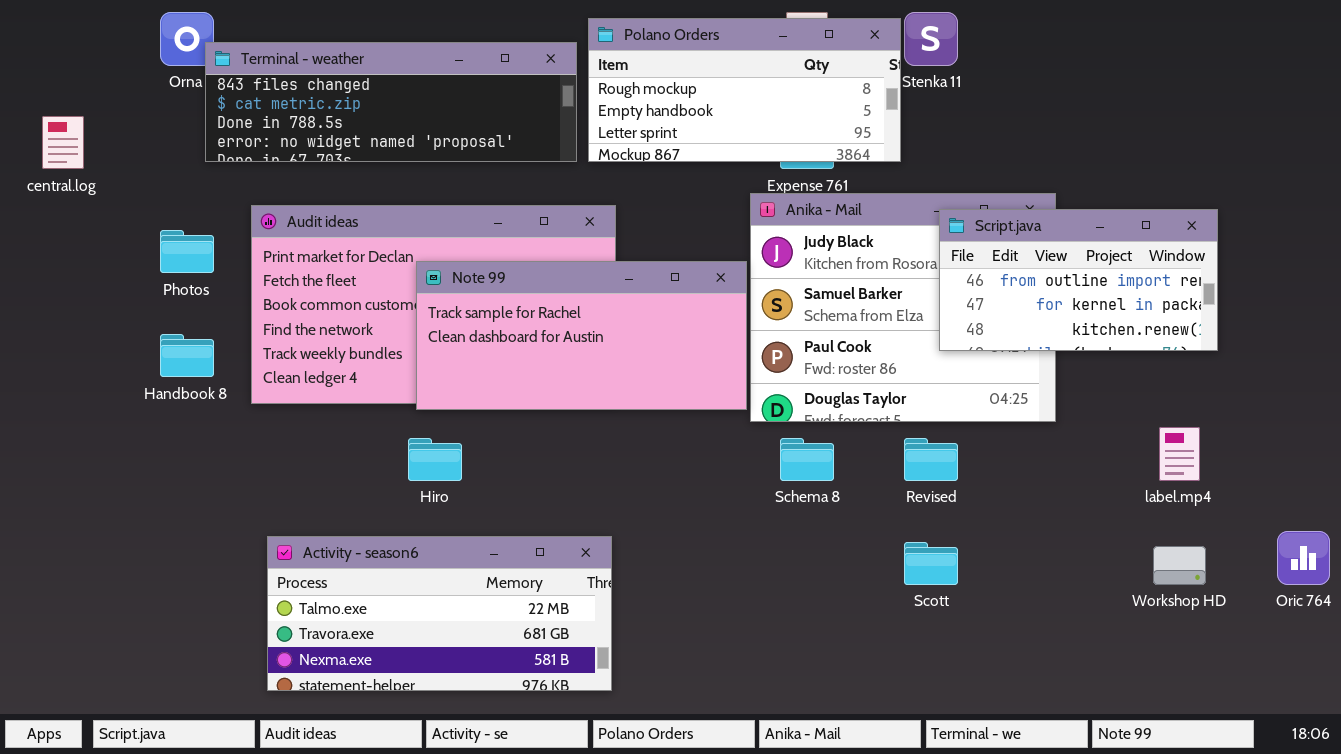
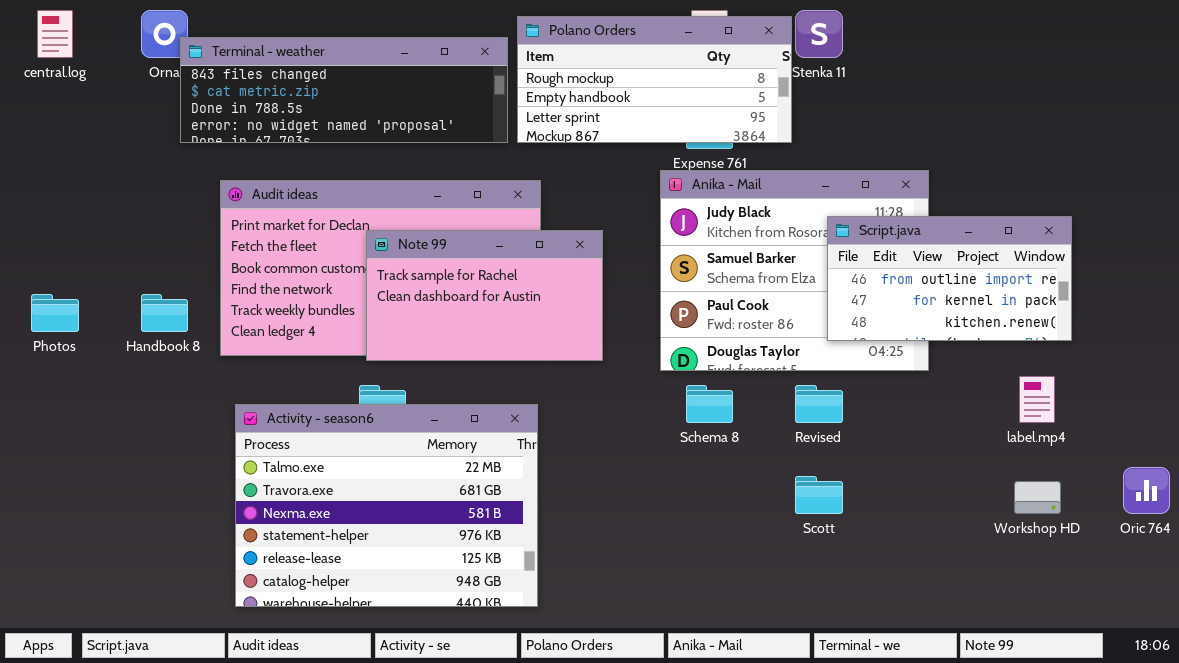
central.log: [42,116,84,169] -> [37,10,73,58], moved
Script.java: [939,209,1218,351] -> [827,216,1072,341], moved
Photos: [160,230,214,273] -> [31,294,79,332], moved
Note 99: [416,261,747,410] -> [366,230,603,361], resized
Activity - season6: [267,536,612,691] -> [235,404,538,607], resized

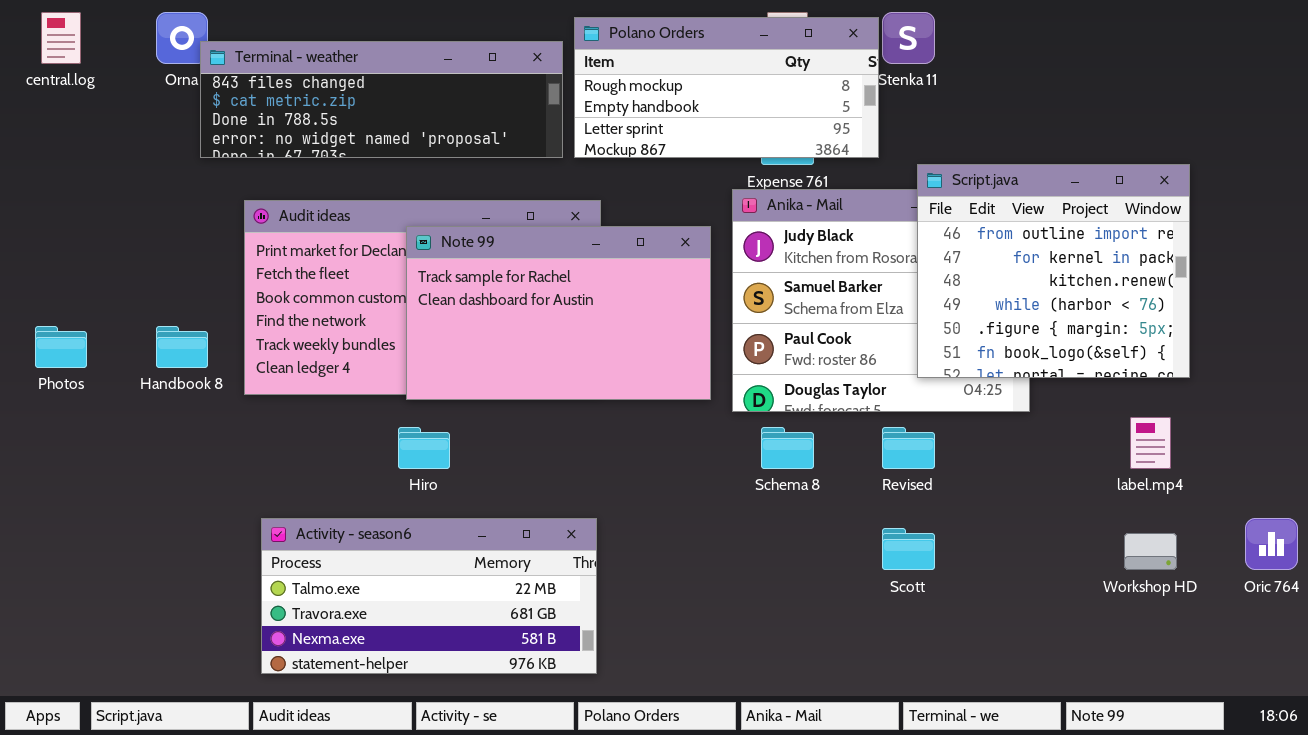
Script.java: [827,216,1072,341] -> [917,164,1190,378], resized
Note 99: [366,230,603,361] -> [406,226,711,400], resized
Activity - season6: [235,404,538,607] -> [261,518,597,674], resized

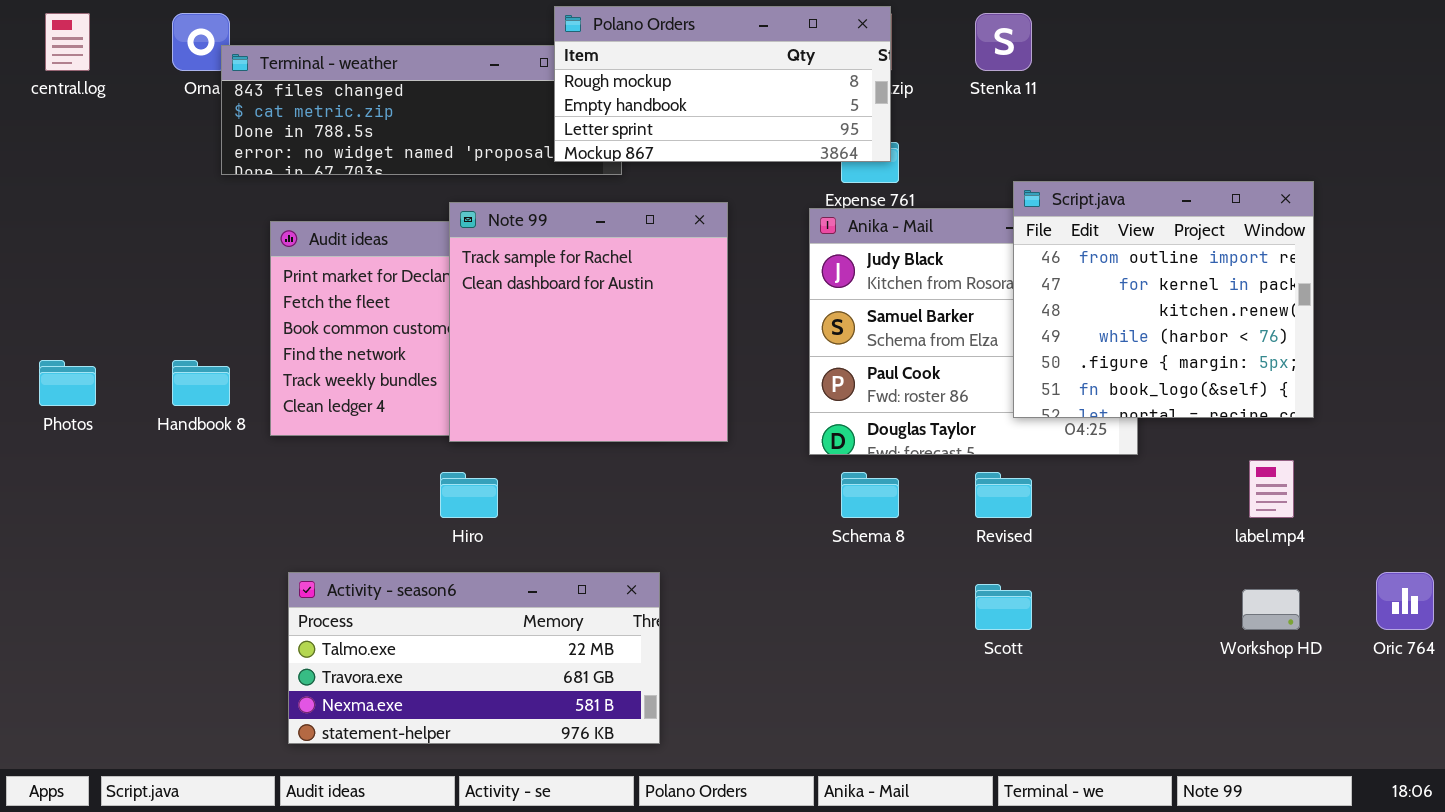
Polano Orders: [574,17,879,158] -> [554,6,891,162], moved
Note 99: [406,226,711,400] -> [449,202,728,442], resized

